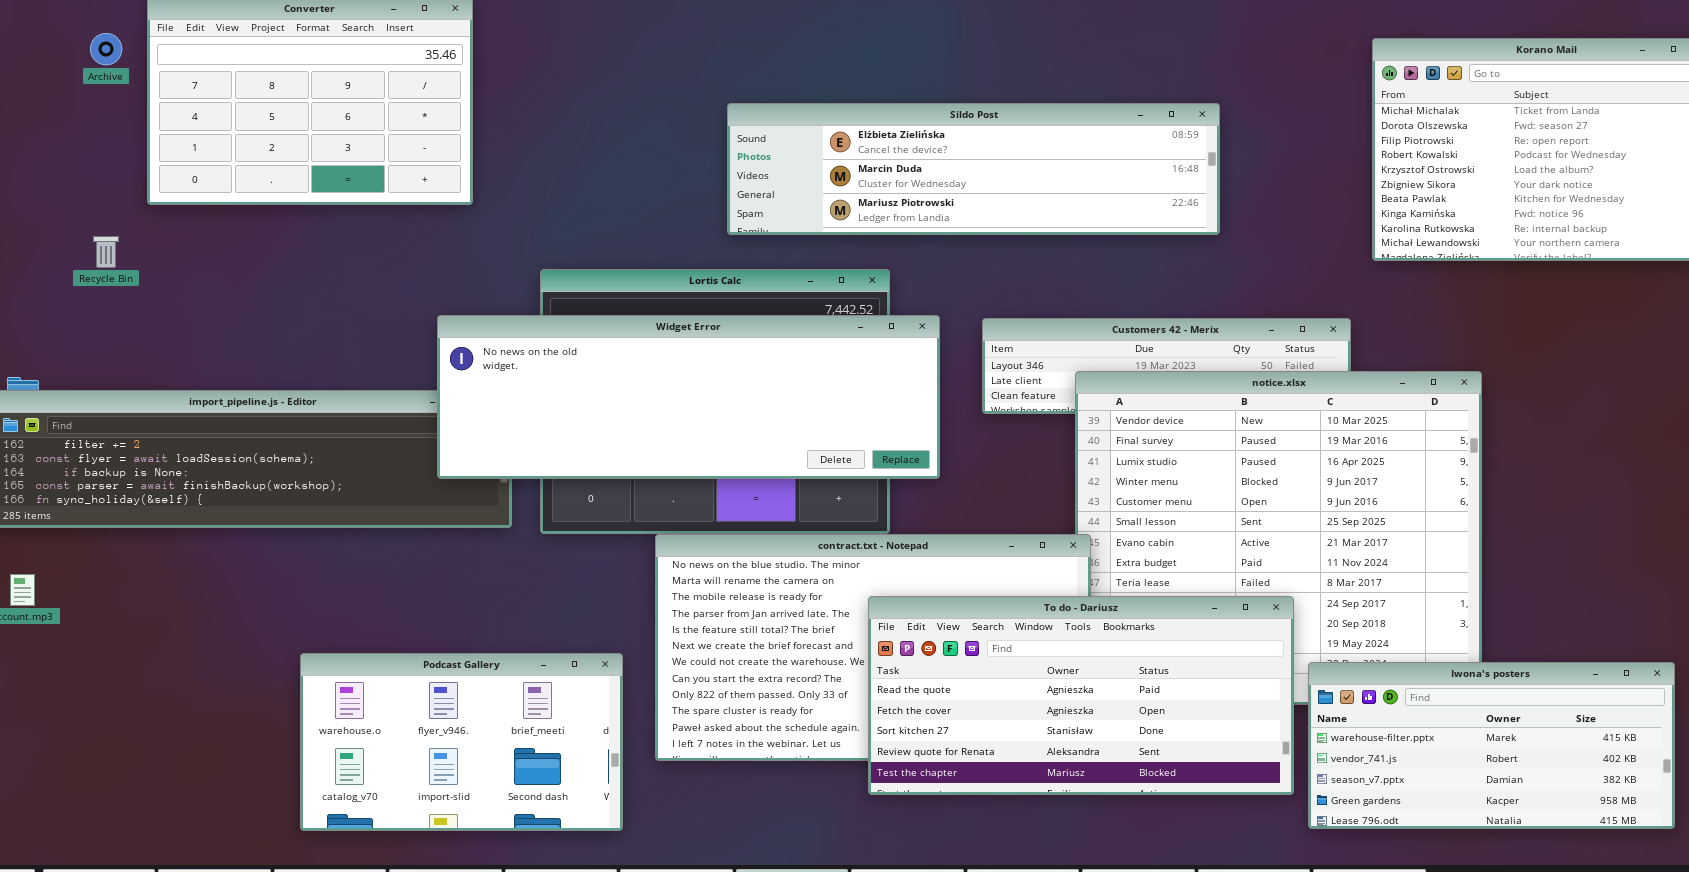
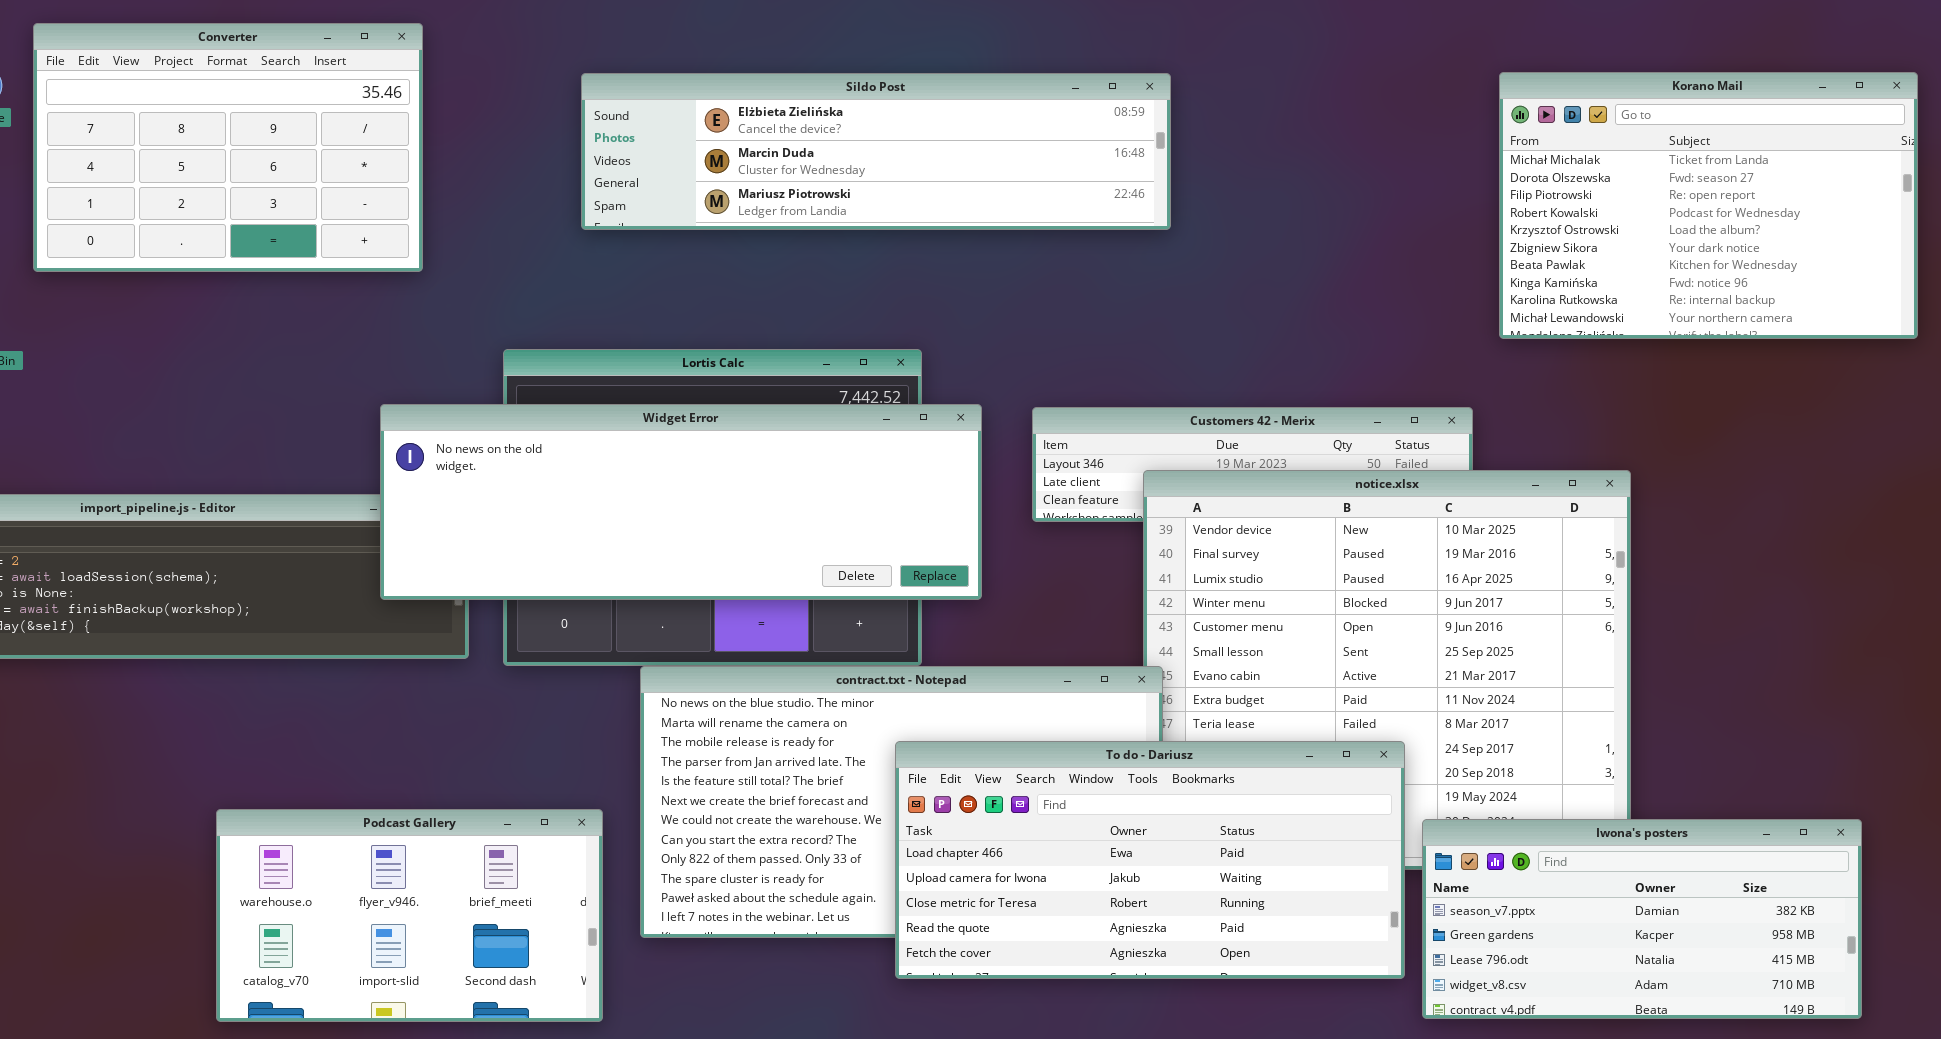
Sildo Post: [727,103,1220,235] -> [581,73,1171,230], moved
To do - Dariusz: [868,596,1294,795] -> [895,741,1405,979], scrolled up 3 rows
Iwona's posters: [1308,662,1675,829] -> [1422,819,1862,1019], scrolled down 2 rows

